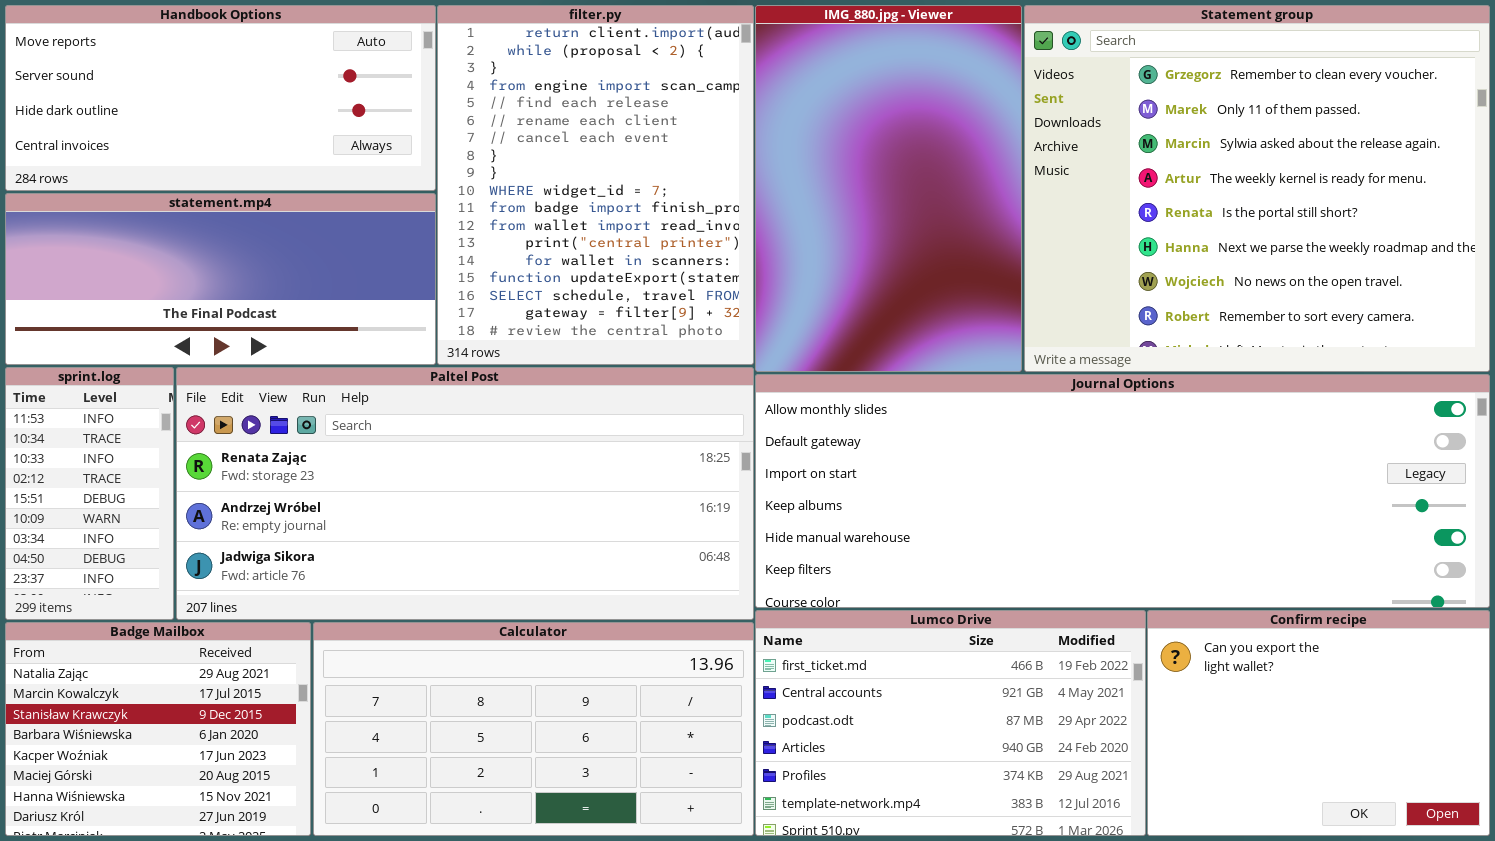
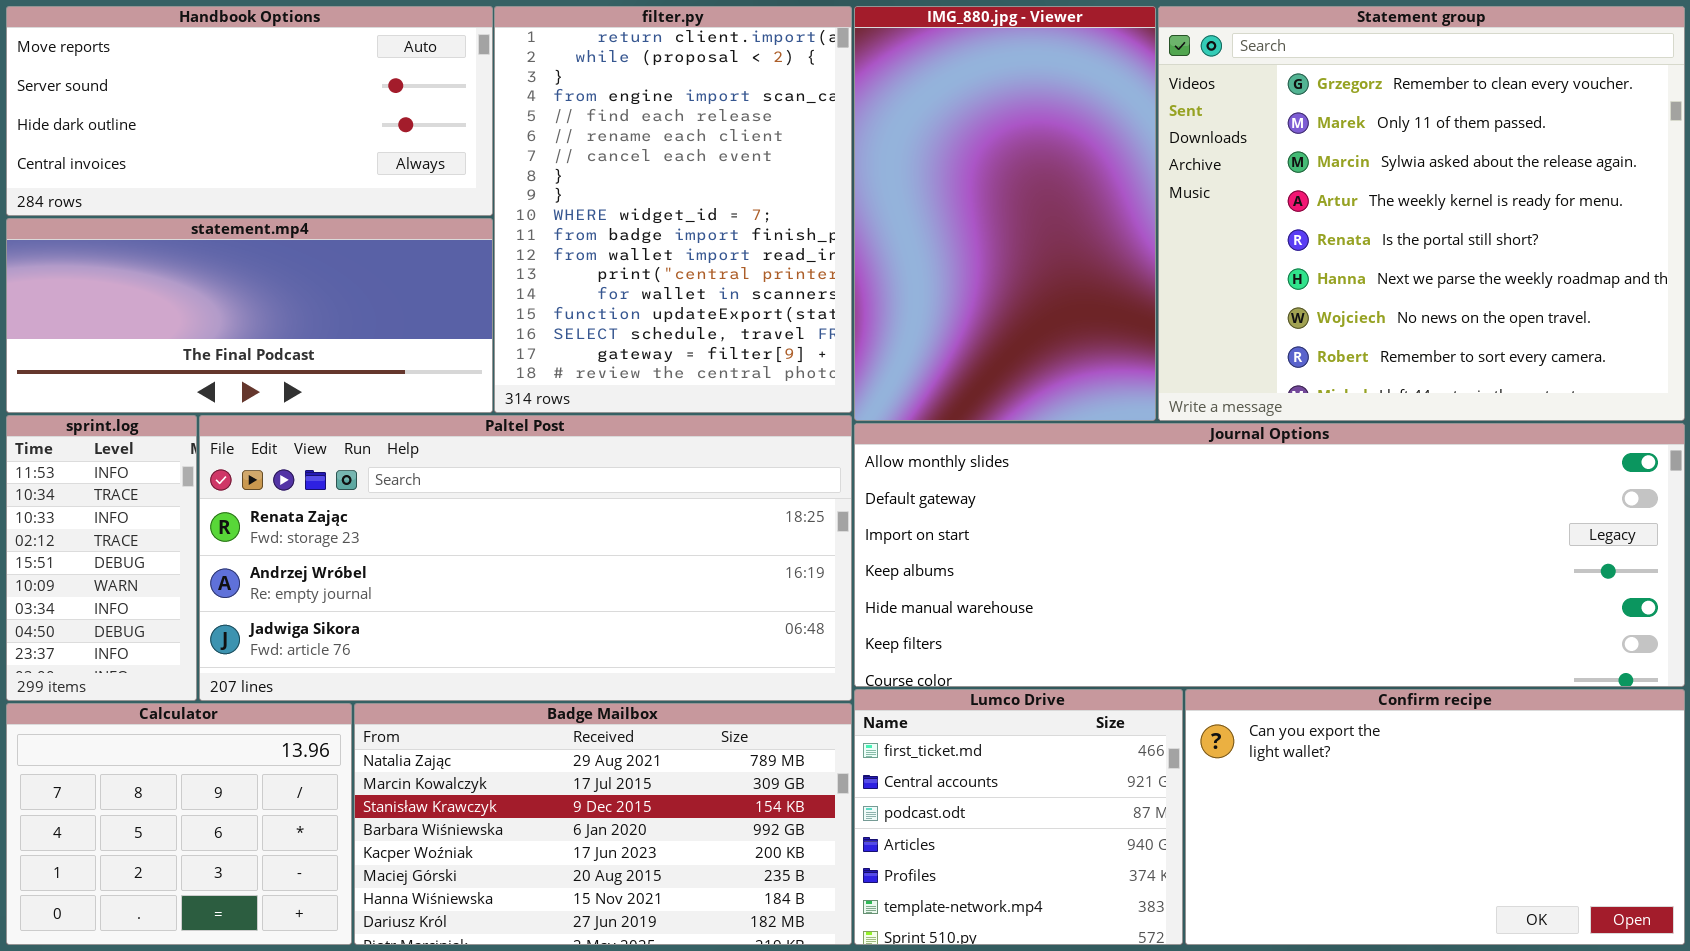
Lumco Drive: [755,610,1146,836] -> [854,689,1183,945], resized
Confirm recipe: [1147,610,1490,836] -> [1185,689,1685,945], resized
Badge Mailbox: [5,622,311,836] -> [354,703,852,945], moved, resized
Calculator: [313,622,754,836] -> [6,703,352,945], moved, resized

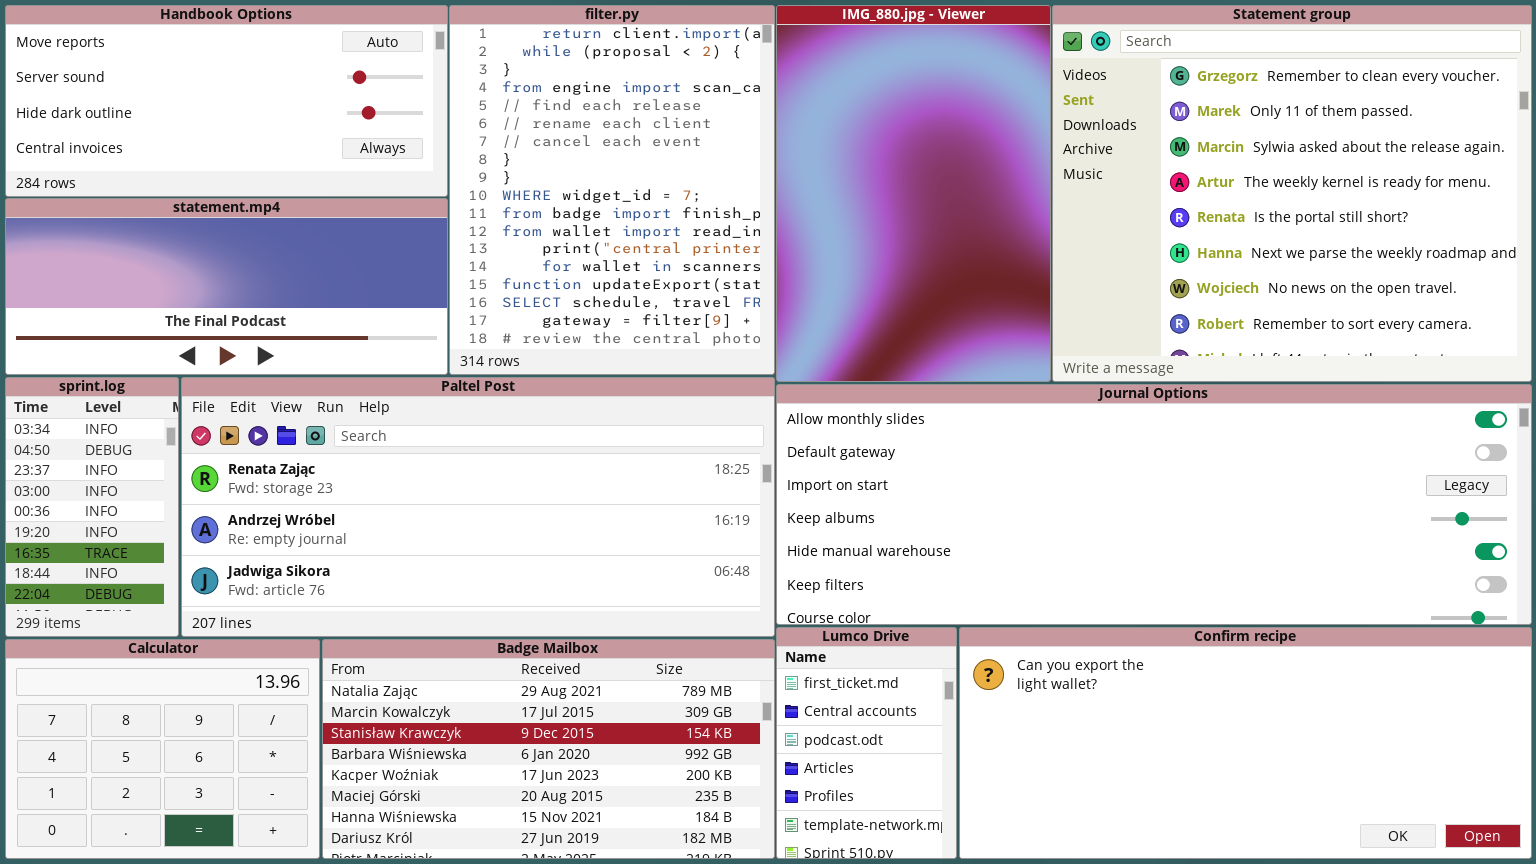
sprint.log: [6,415,197,701] -> [5,377,179,637], scrolled down 6 rows
Lumco Drive: [854,689,1183,945] -> [776,627,957,859], resized
Confirm recipe: [1185,689,1685,945] -> [959,627,1532,859], resized

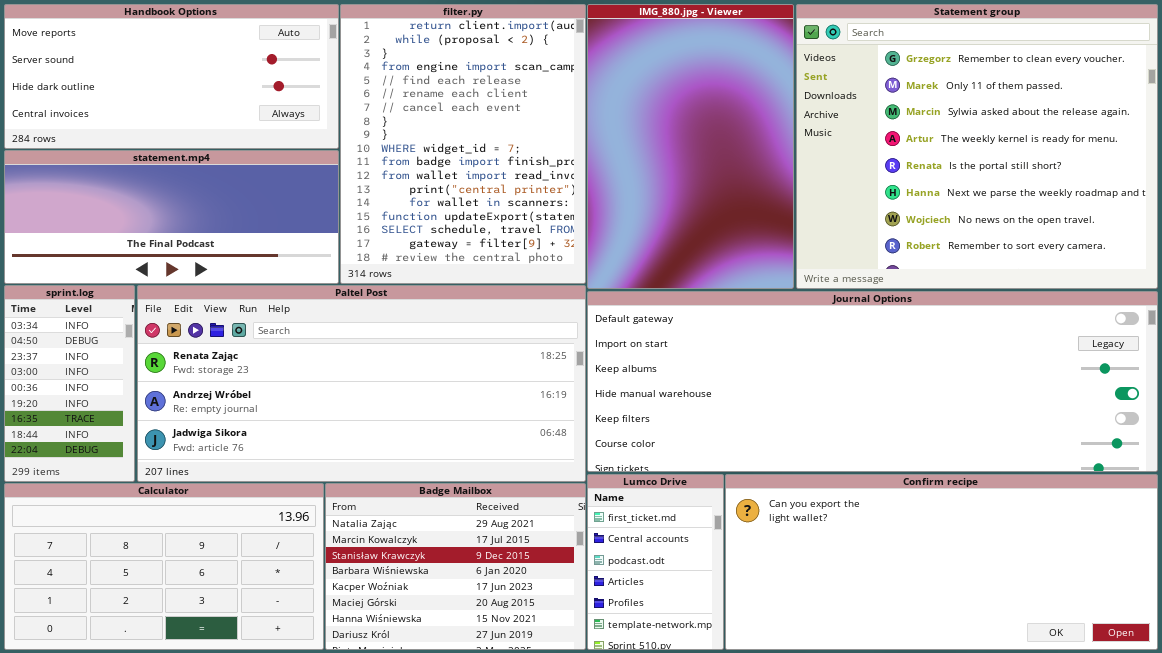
Journal Options: [776,384,1532,625] -> [587,291,1158,472], scrolled down 1 row
Calculator: [5,639,320,859] -> [4,483,324,650], resized
Badge Mailbox: [322,639,775,859] -> [325,483,586,650], resized

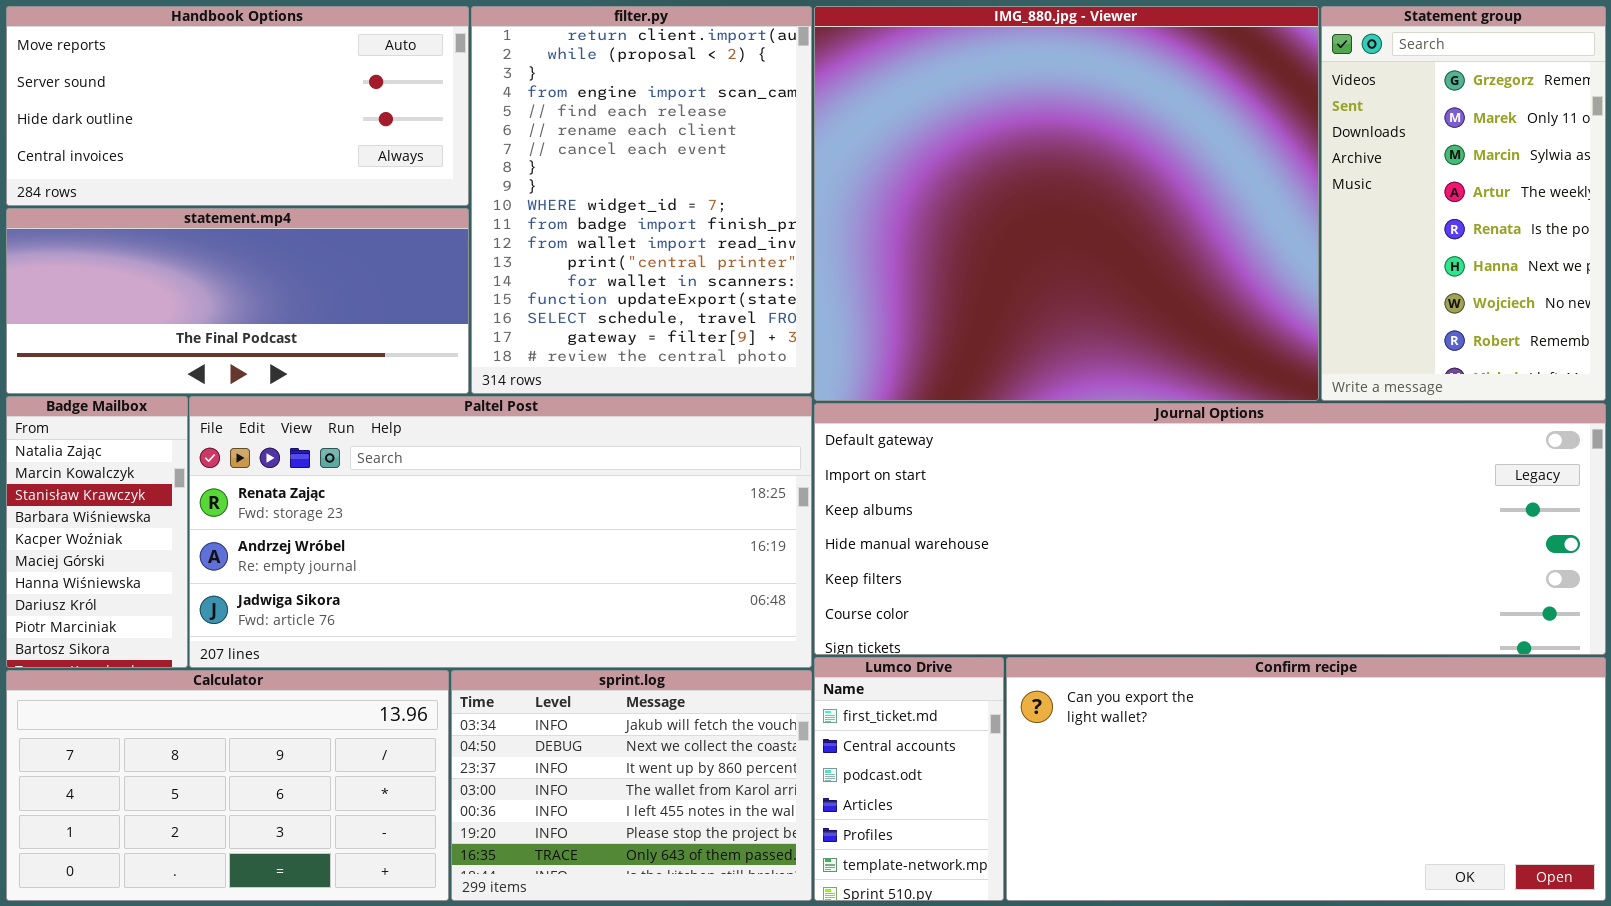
IMG_880.jpg - Viewer: [587,4,794,289] -> [814,6,1319,401], resized
Statement group: [796,4,1158,289] -> [1321,6,1606,401], resized
sprint.log: [4,285,135,482] -> [451,670,812,901], moved, resized
Badge Mailbox: [325,483,586,650] -> [6,396,188,668], moved, resized

